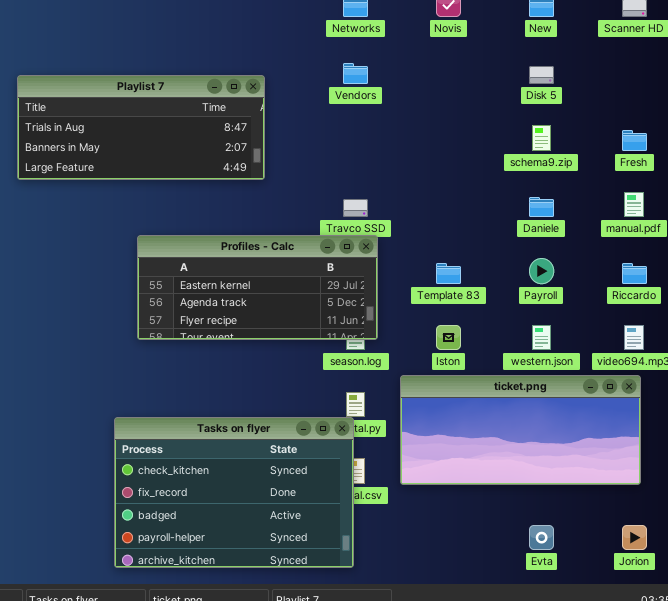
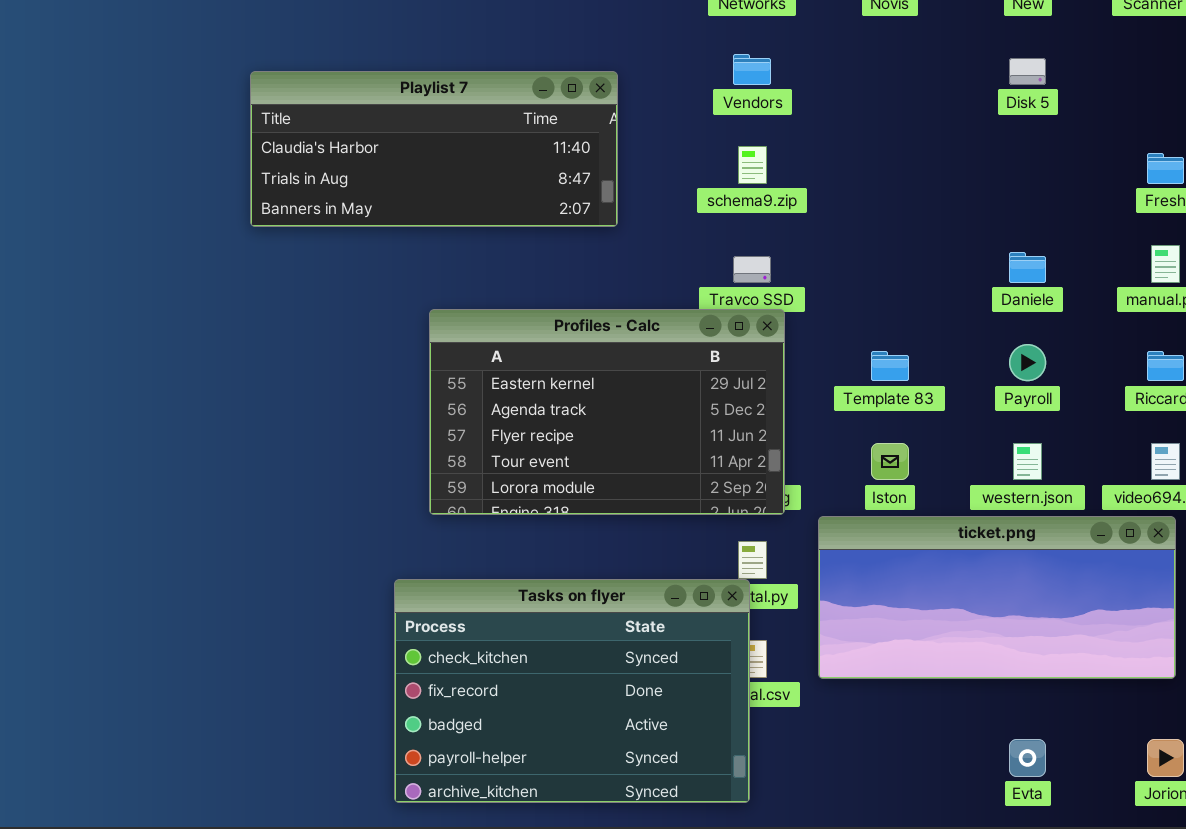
Playlist 7: [17,75,265,180] -> [250,71,618,227], scrolled up 1 row
schema9.zip: [532,125,551,151] -> [738,146,767,184], moved
Profiles - Calc: [137,235,378,340] -> [429,309,785,515], resized

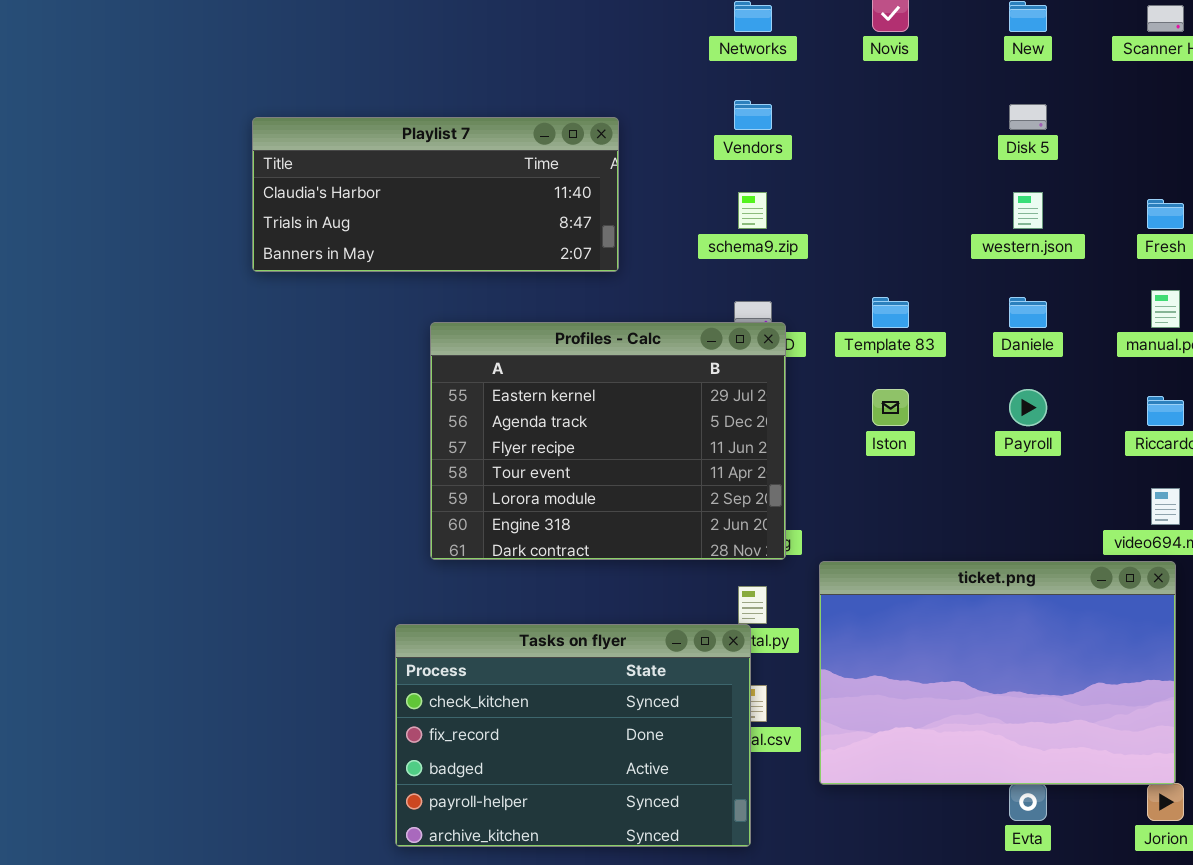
Profiles - Calc: [429,309,785,515] -> [430,322,786,560], resized
Template 83: [871,351,909,381] -> [872,297,909,328], moved
Iston: [871,443,909,480] -> [872,389,909,426], moved
western.json: [1013,443,1042,480] -> [1013,192,1043,229], moved
ticket.png: [818,516,1176,679] -> [819,561,1176,785], resized

